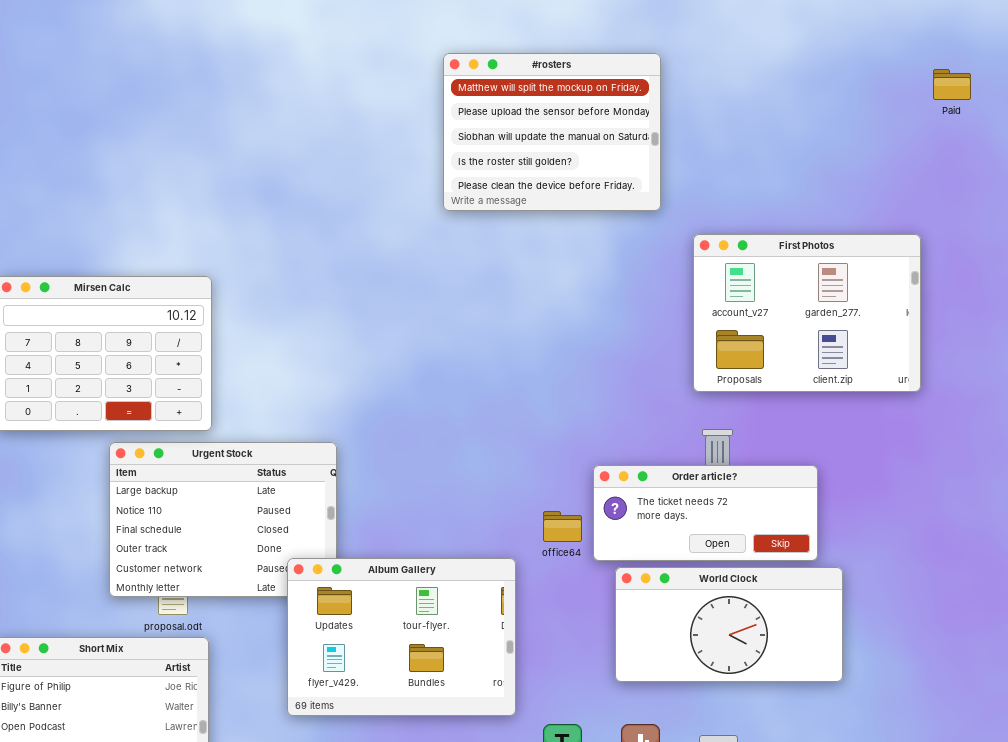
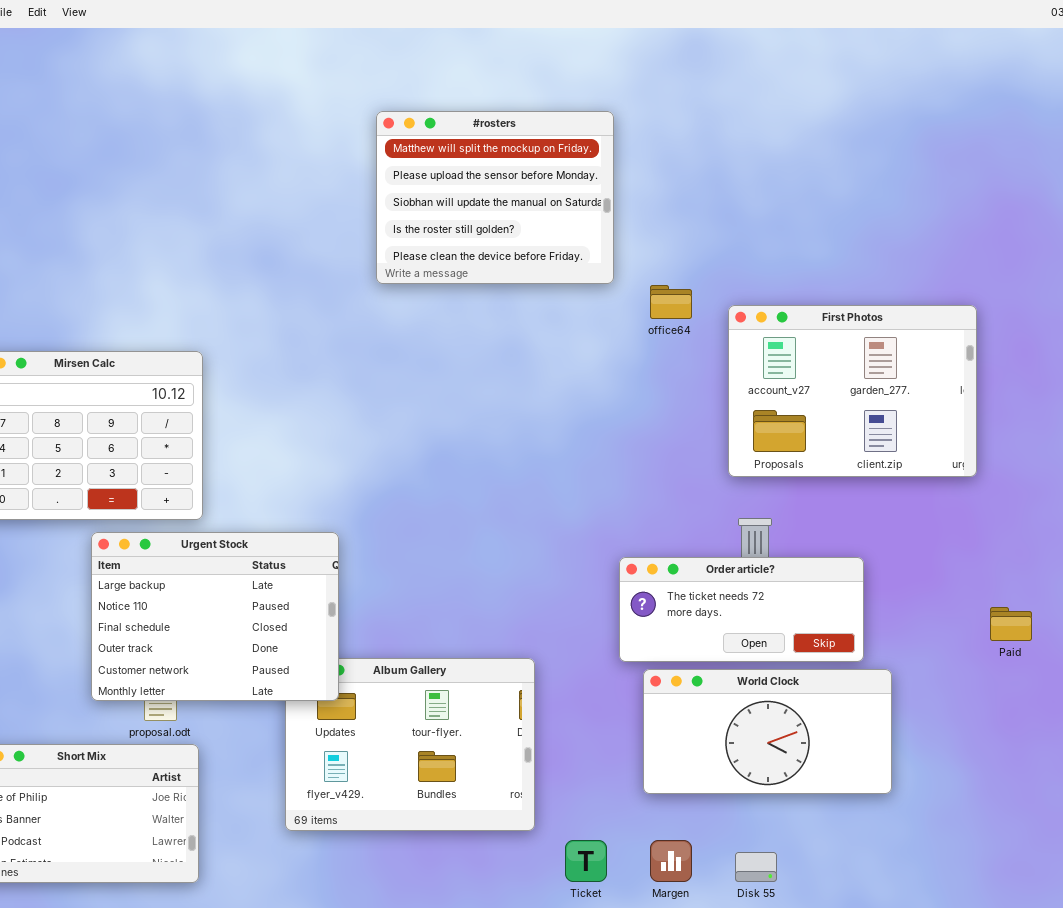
#rosters: [443,53,661,211] -> [376,111,614,284], moved
Paid: [933,69,971,100] -> [990,607,1032,641], moved
Urgent Stock: [109,442,337,597] -> [91,532,339,701], raised
office64: [543,511,582,542] -> [650,285,692,319], moved

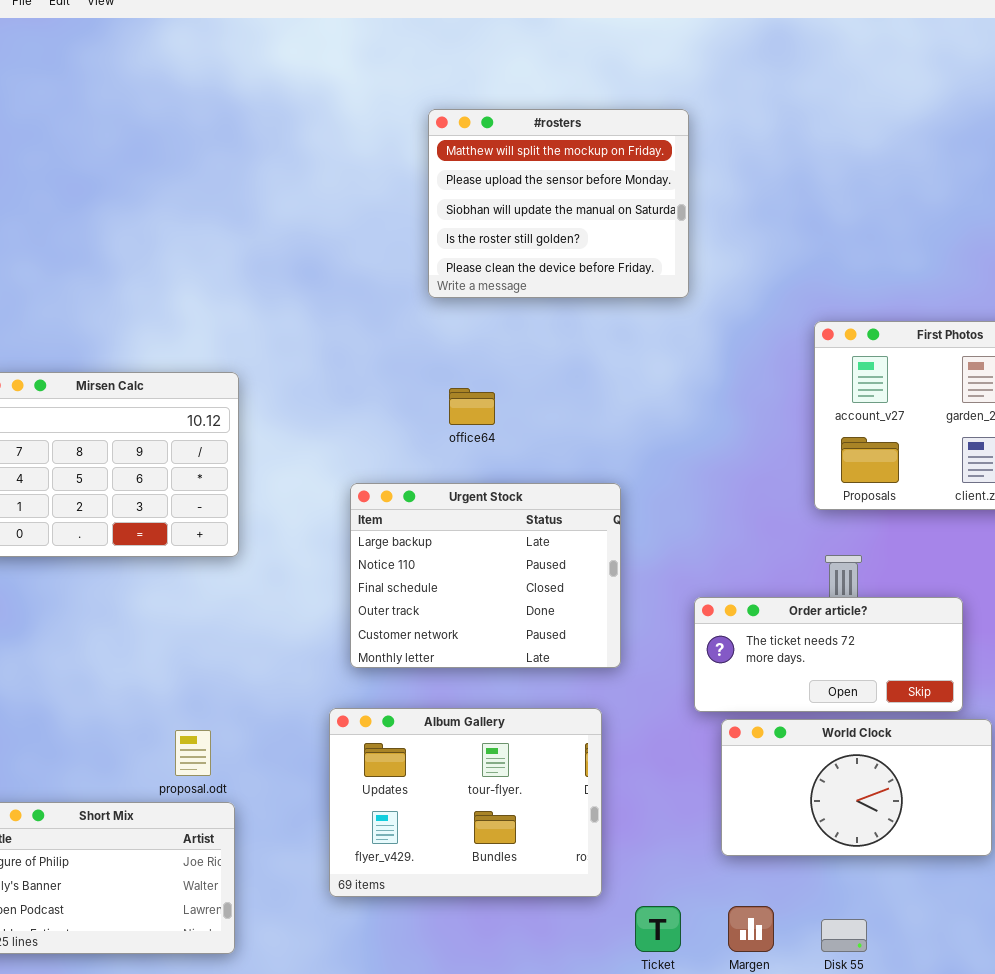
office64: [650,285,692,319] -> [449,388,495,425], moved
Urgent Stock: [91,532,339,701] -> [350,483,621,668], moved

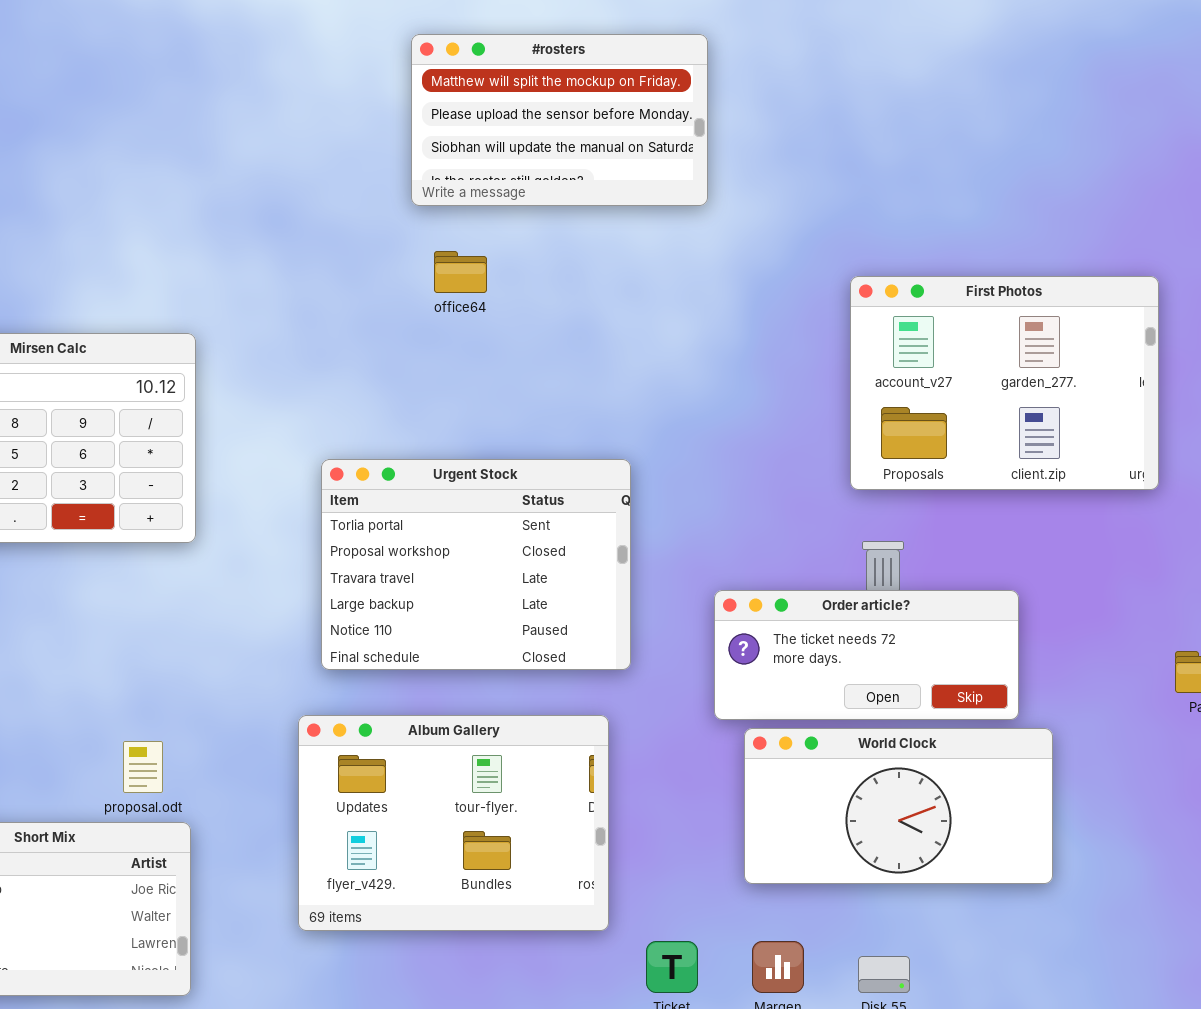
#rosters: [428,109,689,298] -> [411,34,708,206], resized
office64: [449,388,495,425] -> [434,251,487,293], moved
Urgent Stock: [350,483,621,668] -> [321,459,631,670], scrolled up 3 rows

